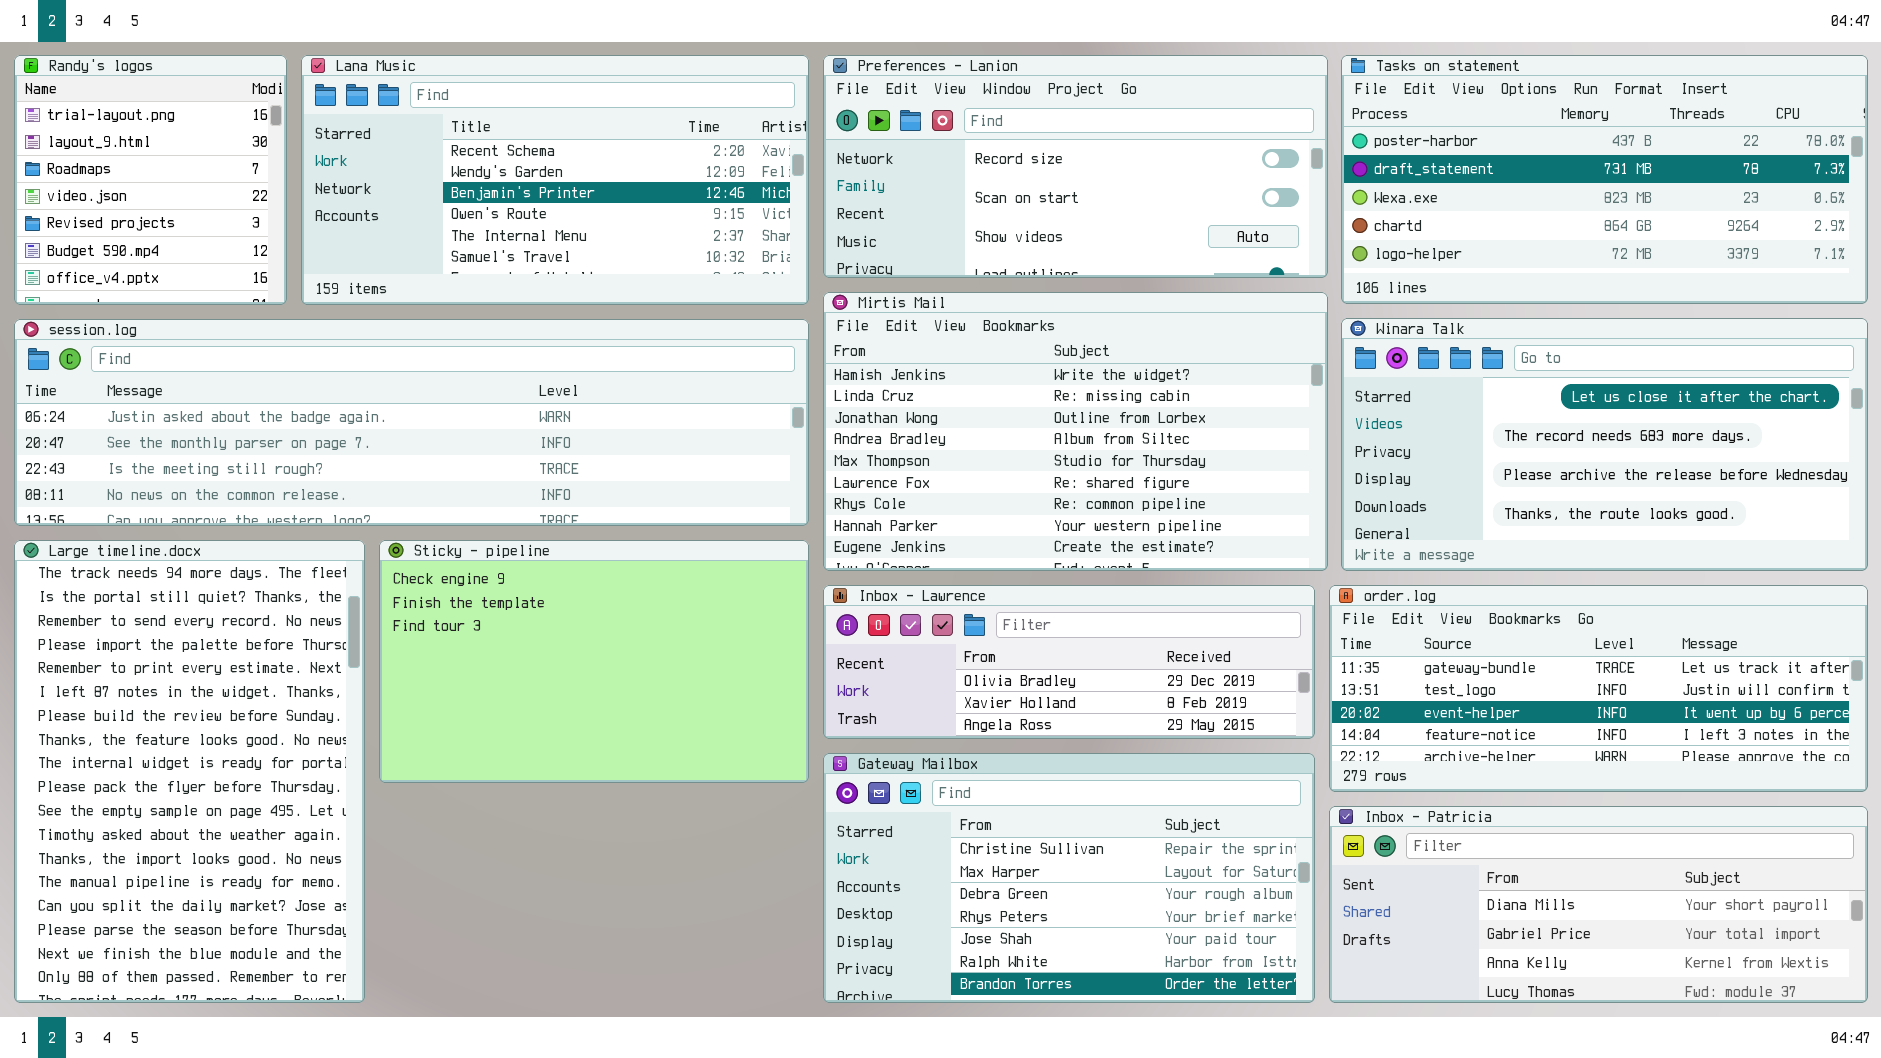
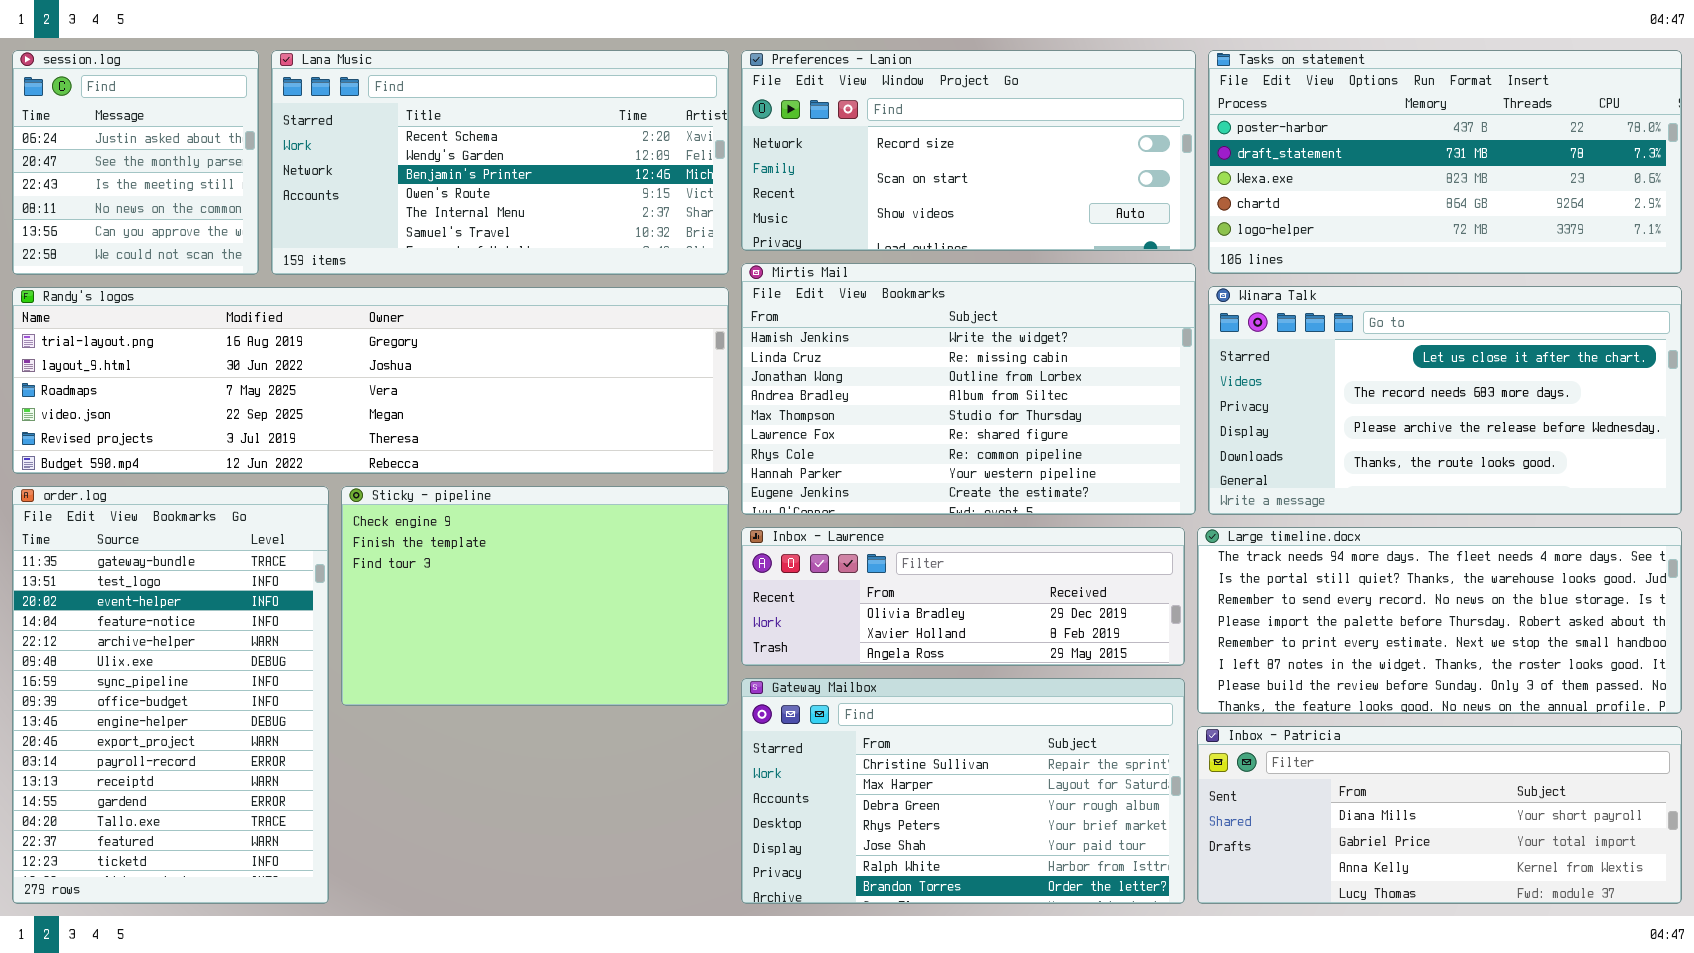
Randy's logos: [14,55,287,305] -> [12,287,729,474], moved, resized
session.log: [14,319,809,526] -> [12,50,259,275], moved, resized
Large timeline.docx: [14,540,365,1003] -> [1197,527,1682,714], moved, resized
order.log: [1329,585,1868,792] -> [12,486,329,904], moved, resized

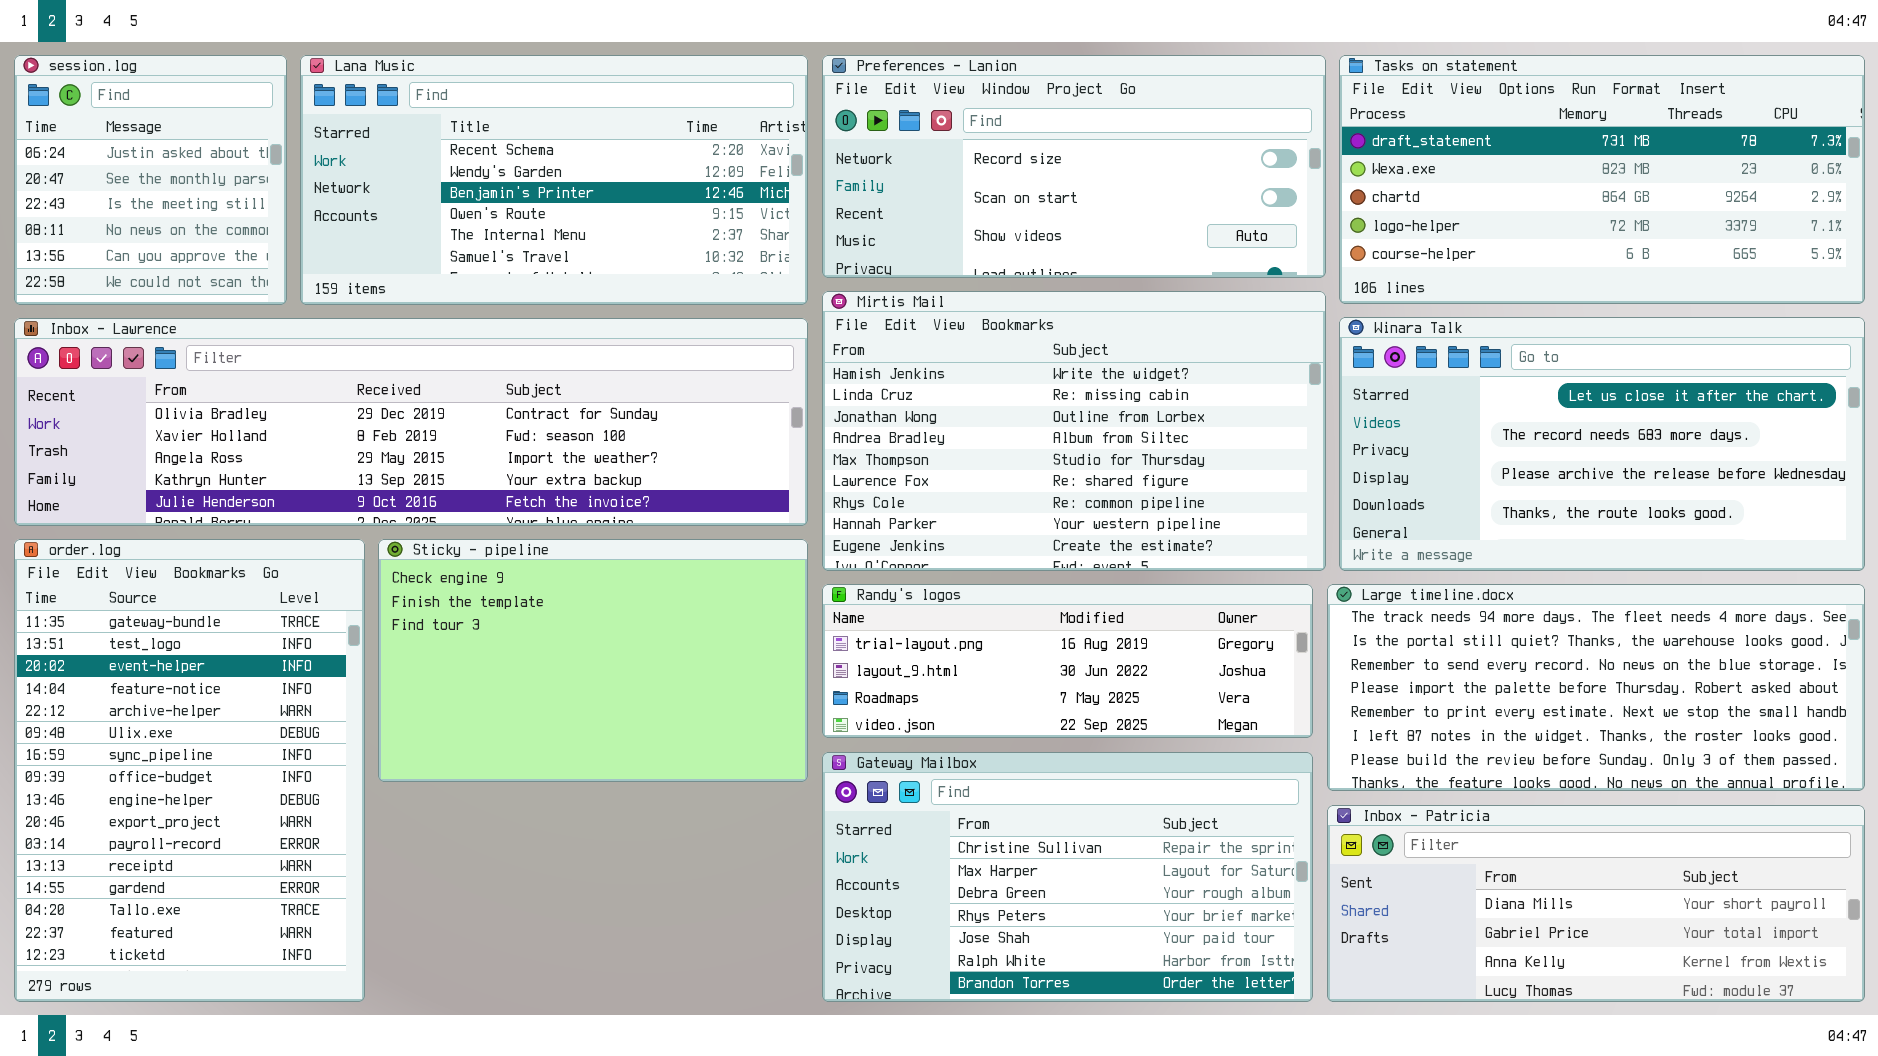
Tasks on statement: [1208,50,1682,274] -> [1339,55,1865,304], scrolled down 1 row
Randy's logos: [12,287,729,474] -> [822,584,1313,738], moved, resized
Inbox - Lawrence: [741,527,1185,666] -> [14,318,808,526], moved, resized

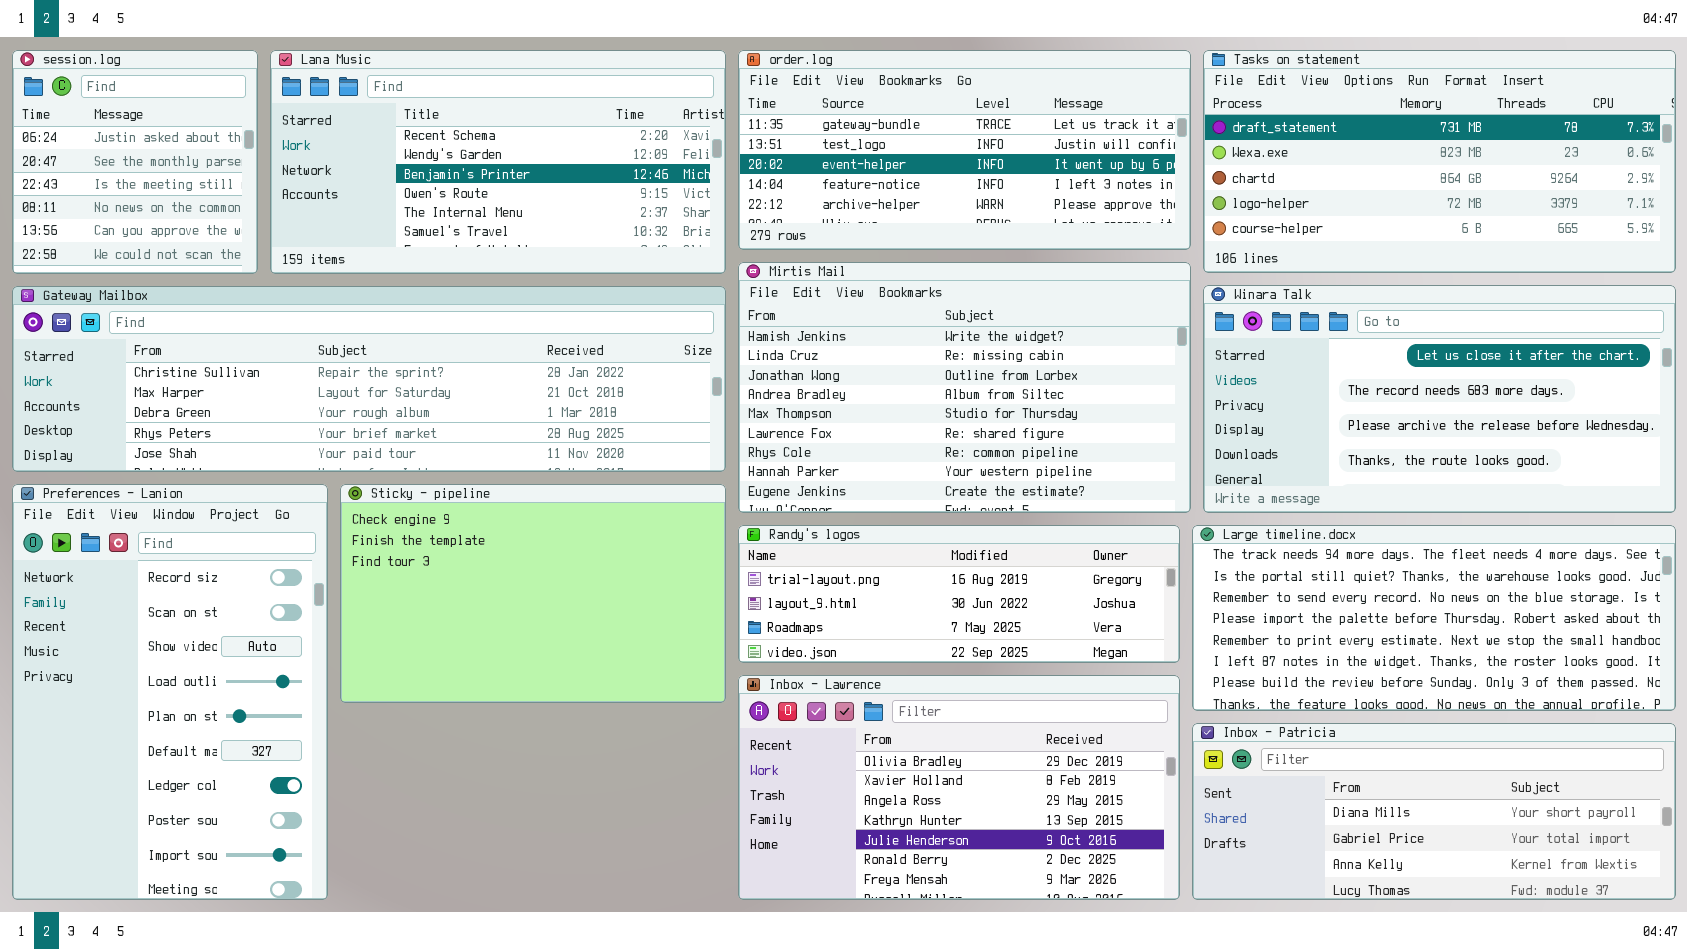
Preferences - Lanion: [822,55,1326,278] -> [12,484,328,900], moved, resized
Inbox - Lawrence: [14,318,808,526] -> [738,675,1180,900], moved, resized
order.log: [14,539,365,1002] -> [738,50,1191,250], moved, resized
Gateway Mailbox: [822,752,1313,1002] -> [12,286,726,472], moved, resized

